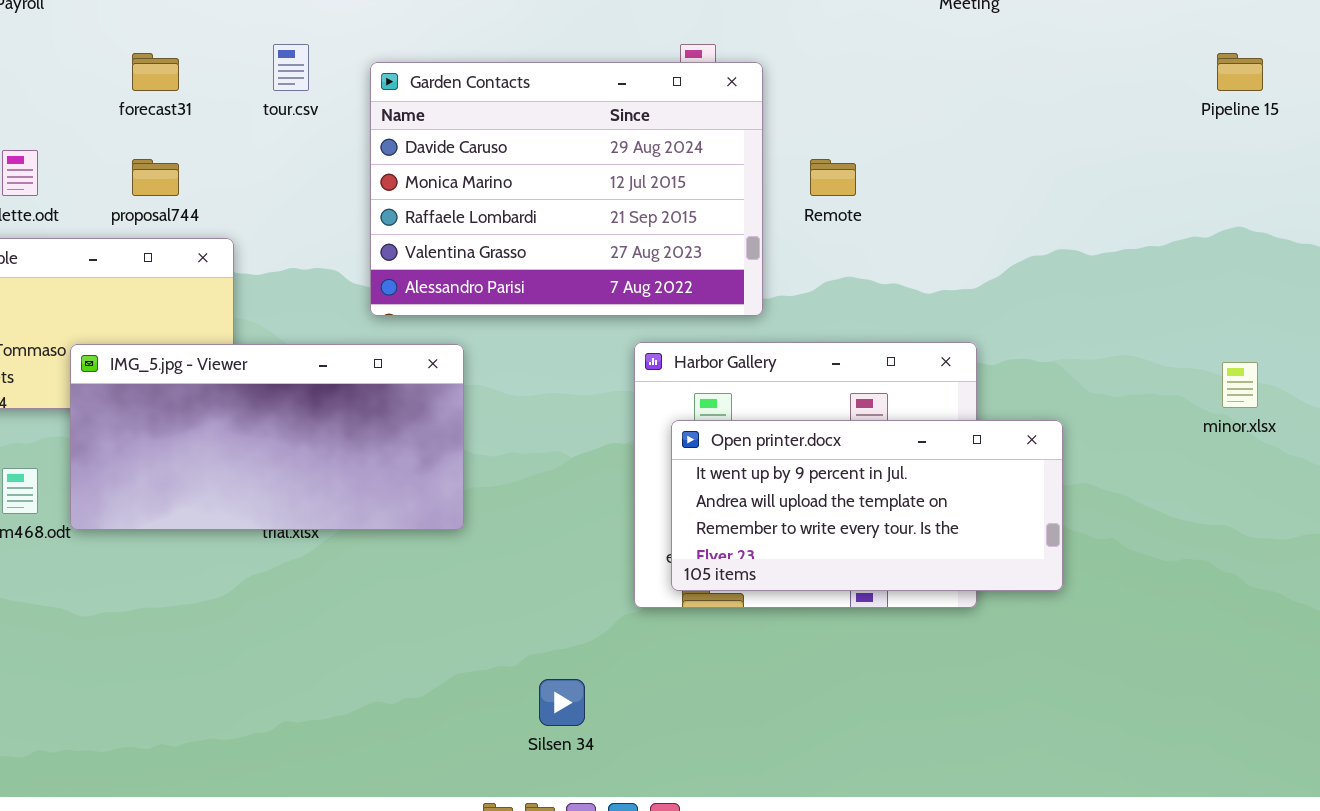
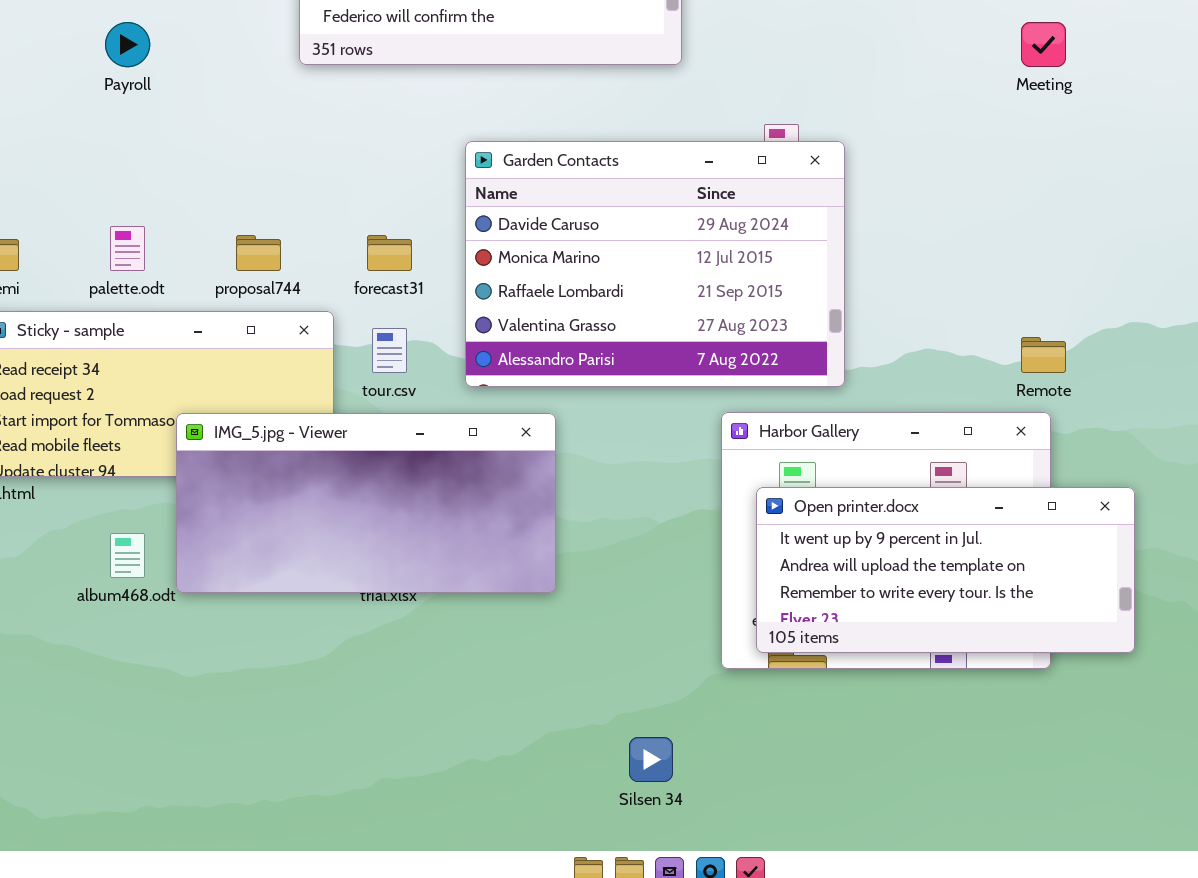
tour.csv: [273,44,309,91] -> [372,328,407,373], moved
forecast31: [132,53,179,91] -> [367,235,412,271], moved
Remote: [810,159,856,196] -> [1021,337,1066,373], moved

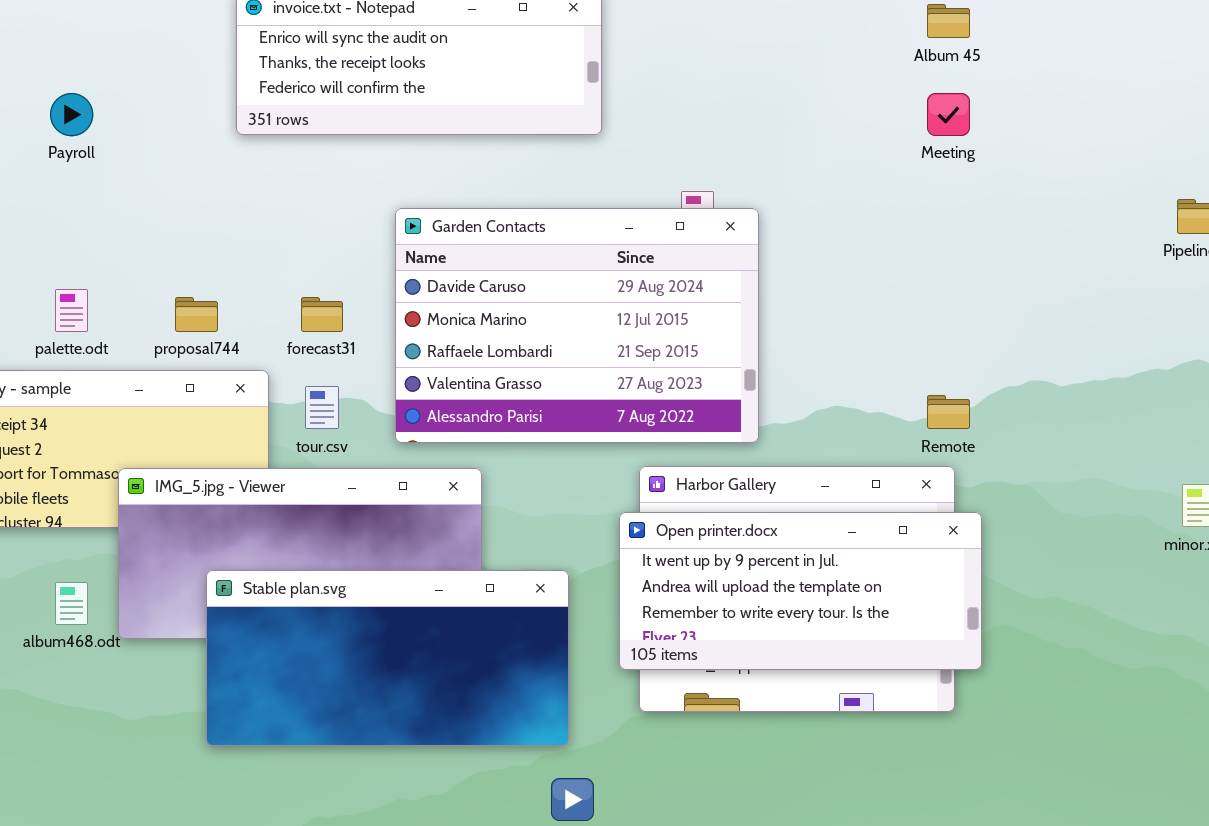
Open printer.docx: [756,487,1135,653] -> [619,512,982,670], moved
Stable plan.svg: none -> [206,570,569,746], opened

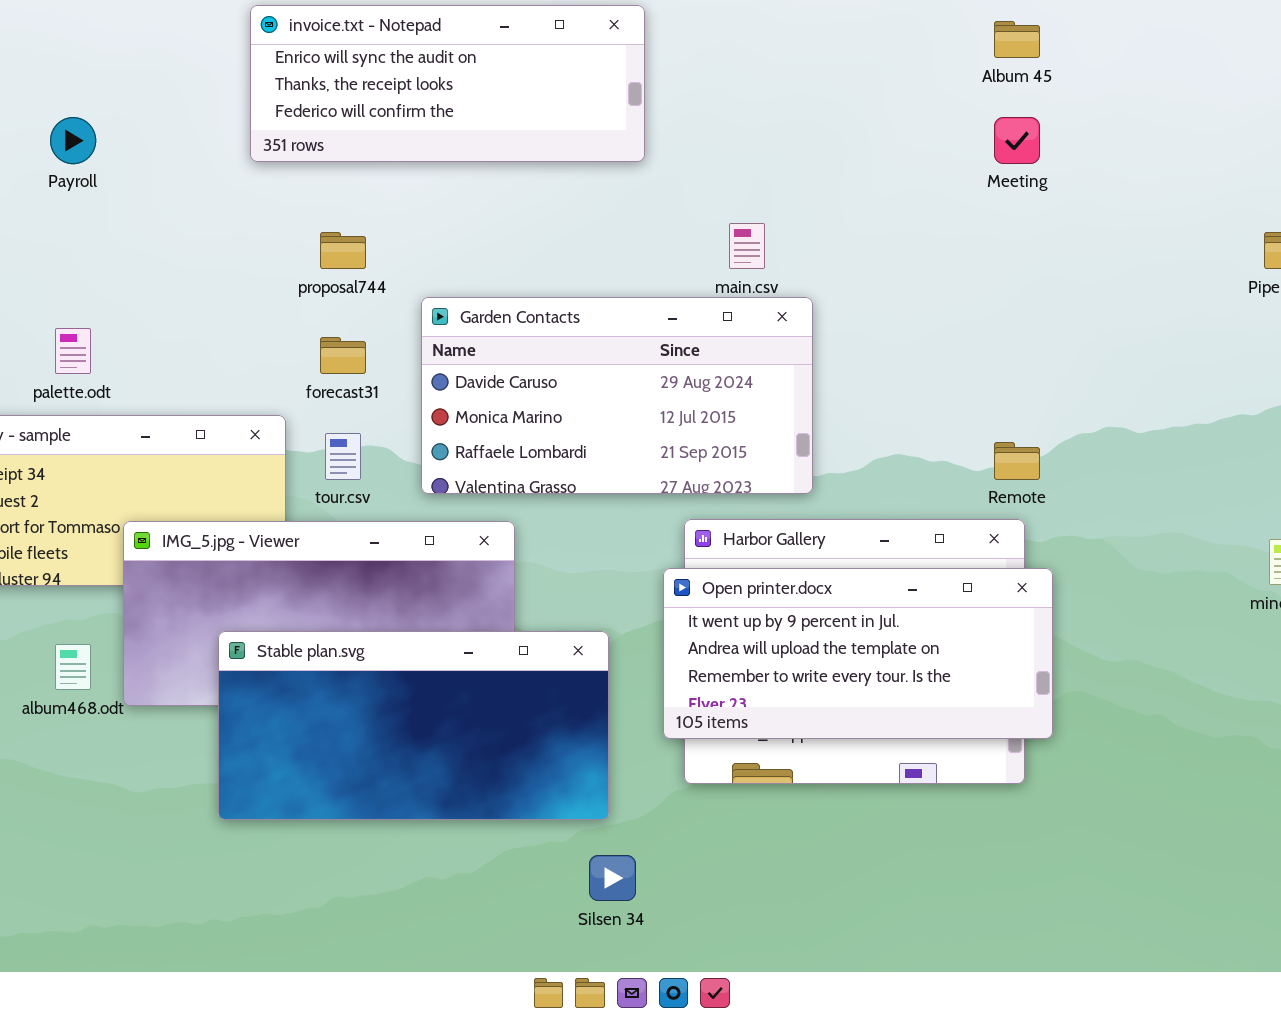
Garden Contacts: [395,208,759,443] -> [421,297,813,494], resized
proposal744: [175,297,218,332] -> [320,232,366,269], moved

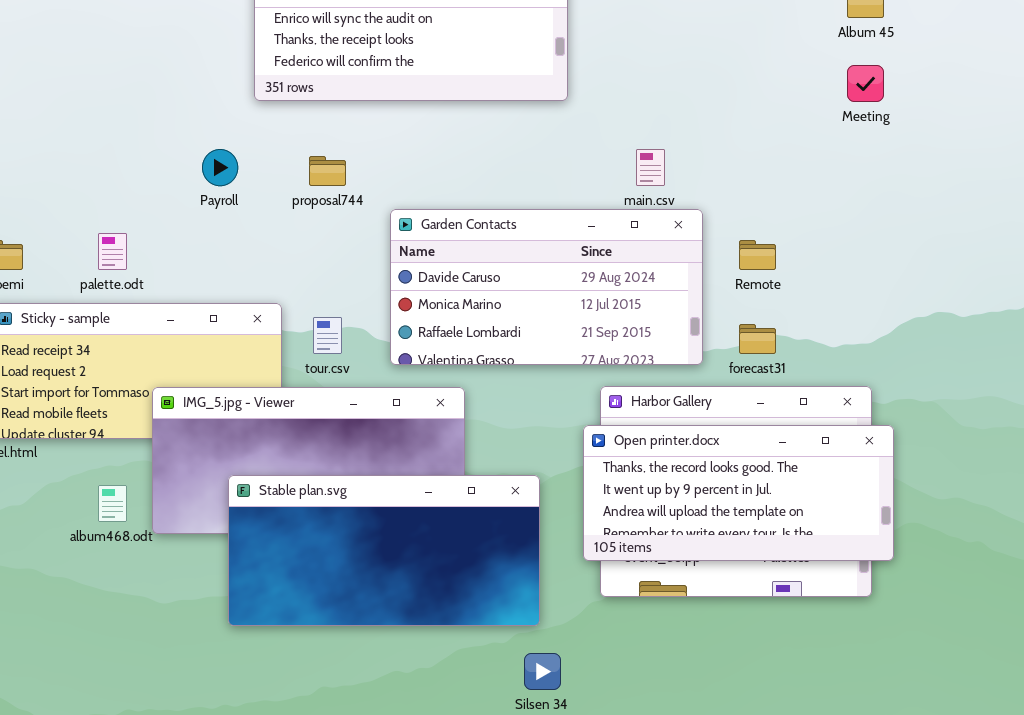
Payroll: [50,117,96,164] -> [202,149,238,186], moved
forecast31: [320,337,366,374] -> [739,324,776,354], moved
Remote: [994,442,1040,480] -> [739,240,776,270], moved
Open printer.docx: [663,568,1053,739] -> [583,425,894,561], scrolled up 1 row

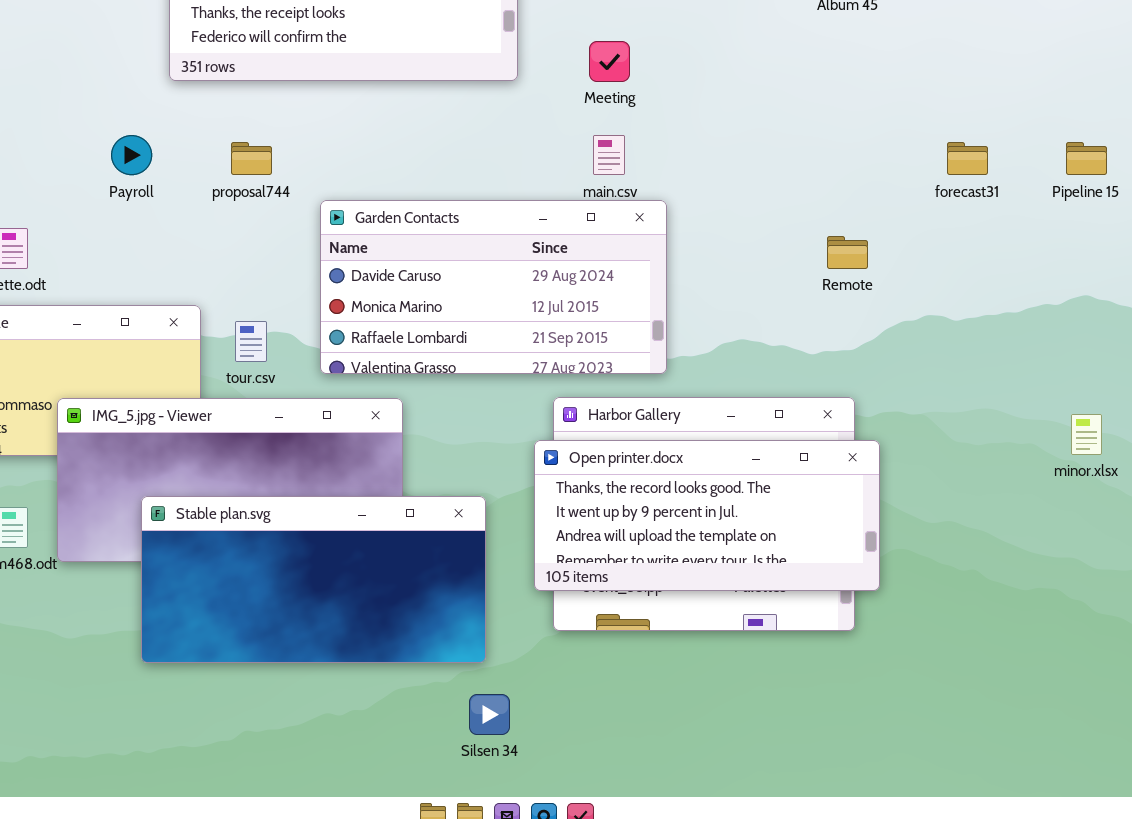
Meeting: [847,65,884,102] -> [589,41,630,82], moved
Remote: [739,240,776,270] -> [827,236,868,269], moved
forecast31: [739,324,776,354] -> [947,142,988,175], moved

